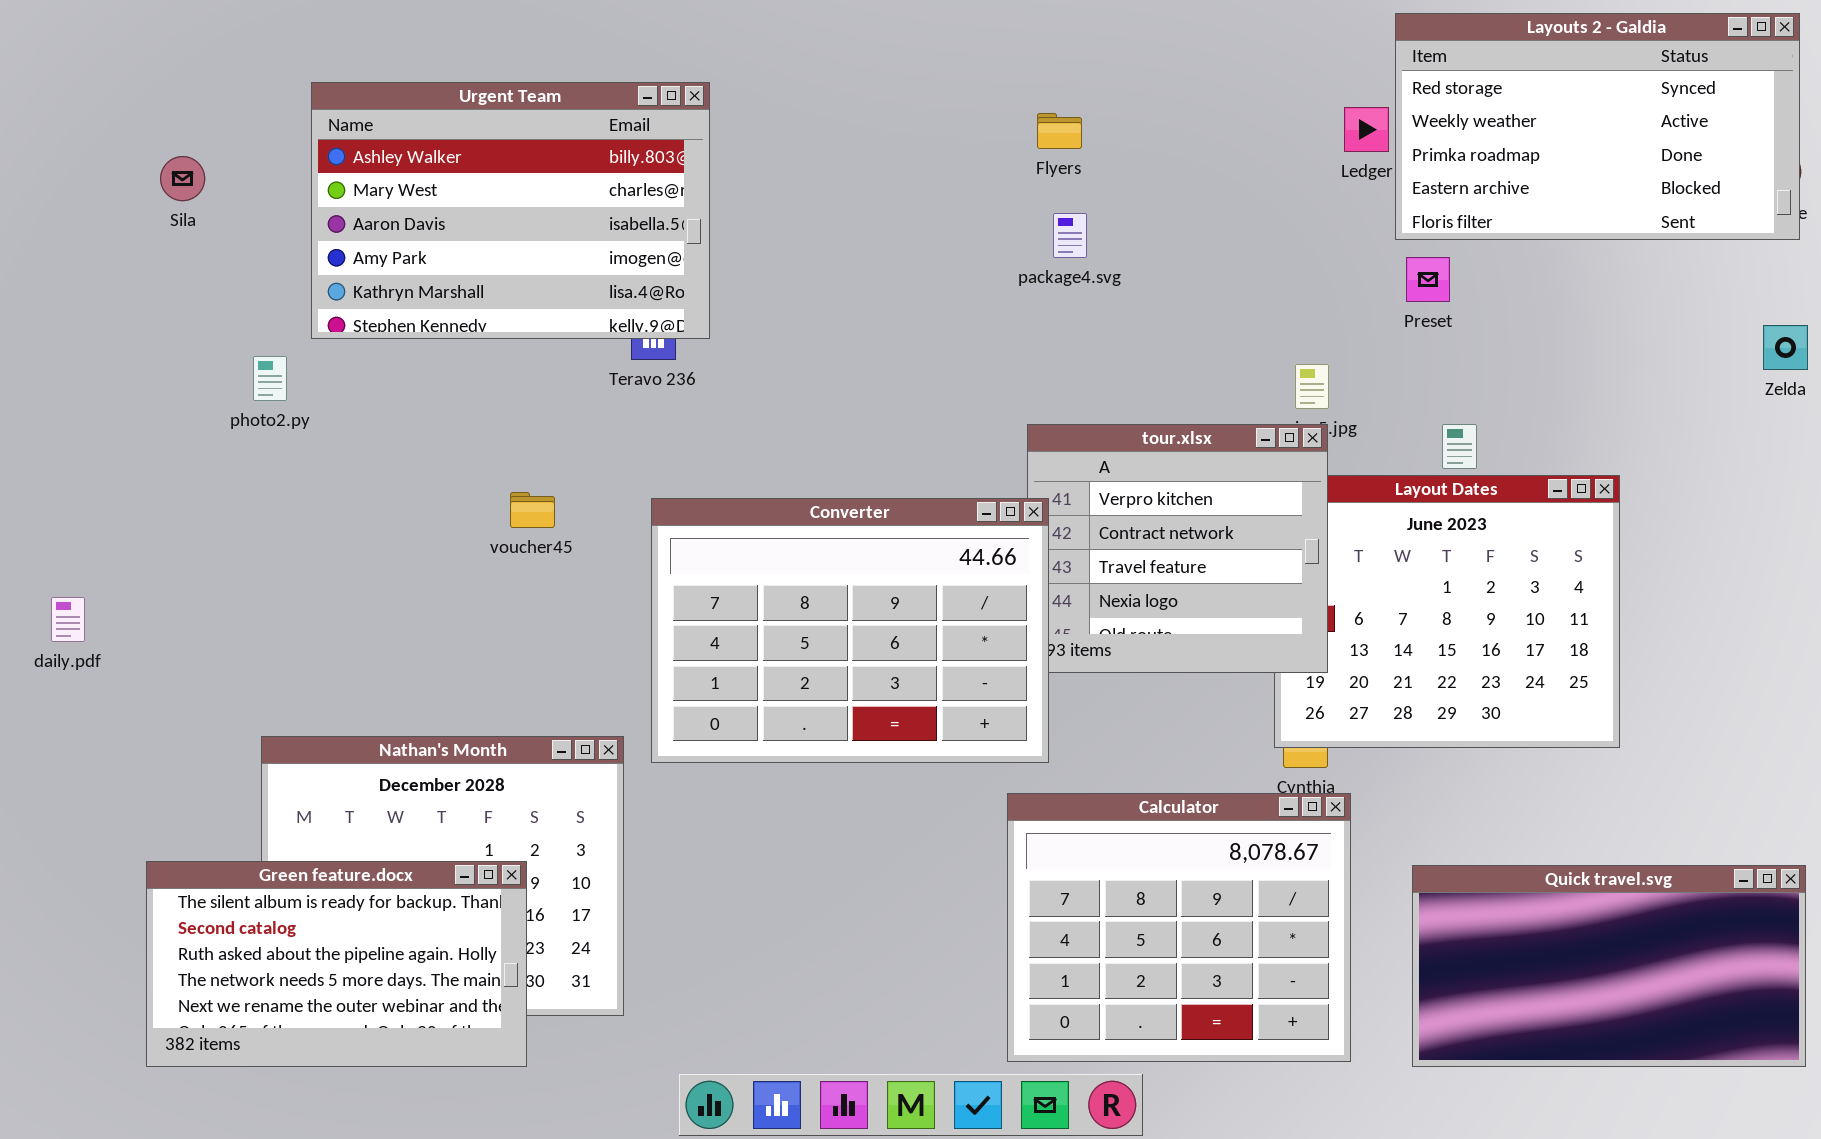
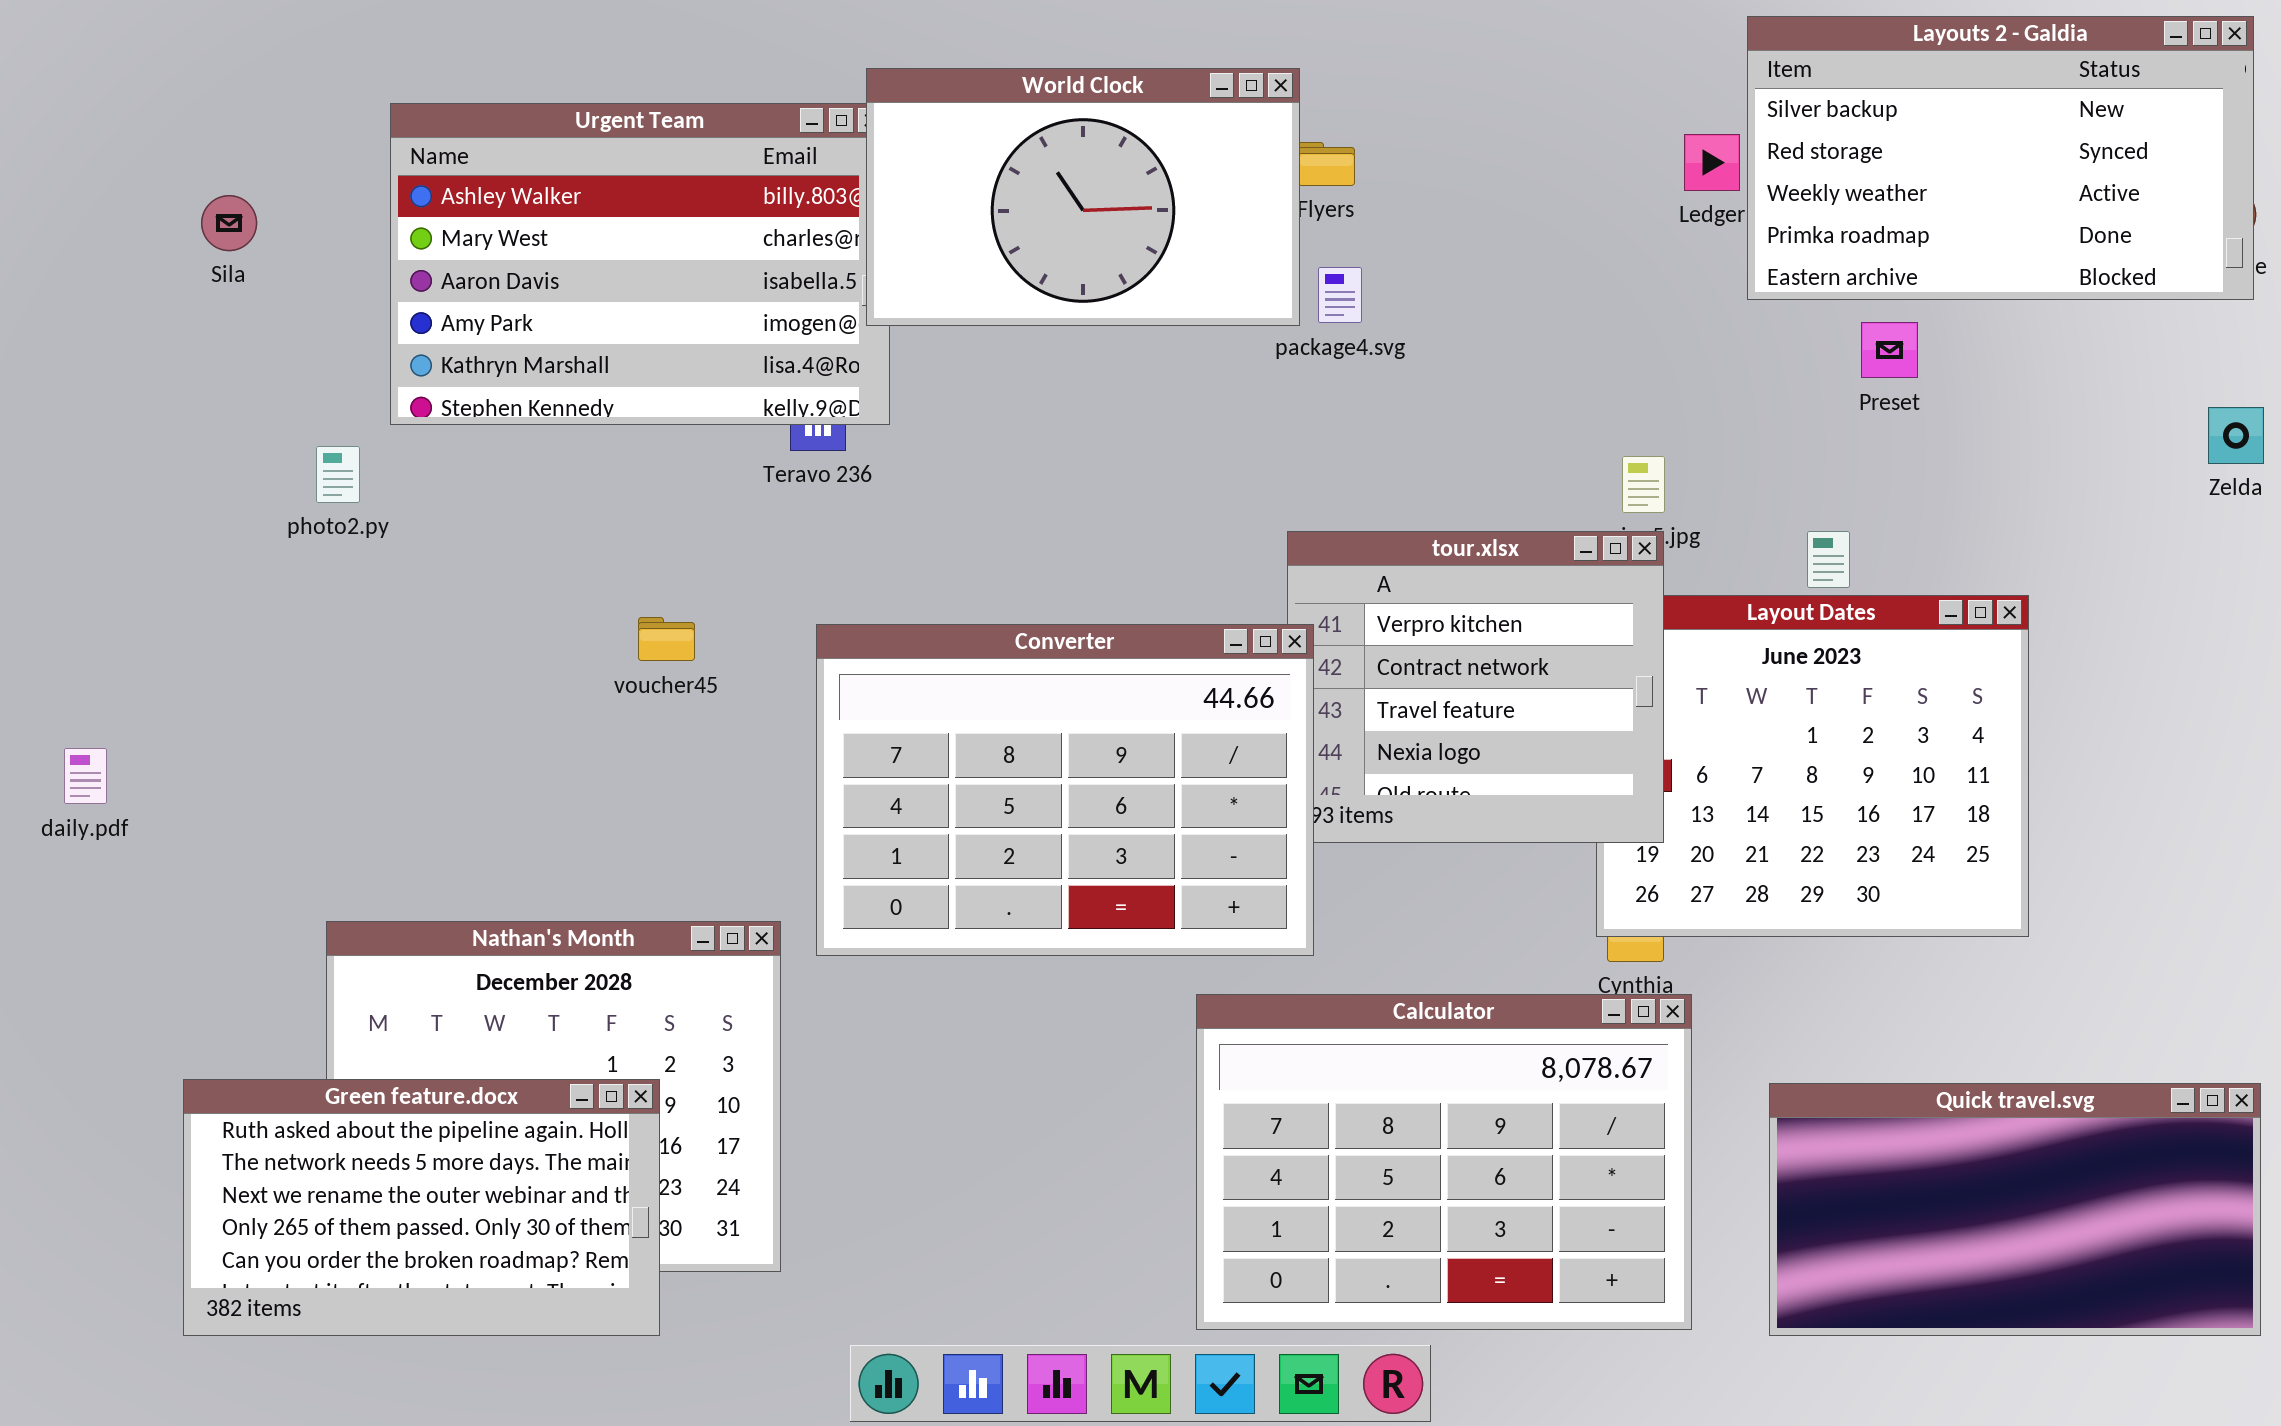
Layouts 2 - Galdia: [1395,13,1800,240] -> [1747,16,2254,300], scrolled up 1 row
World Clock: none -> [866,68,1300,326], opened
Preset: [1406,257,1450,302] -> [1861,322,1918,378], moved
Calculator: [1007,793,1351,1062] -> [1196,994,1692,1330], resized
Green feature.docx: [146,861,527,1067] -> [183,1079,660,1336], scrolled down 2 rows

